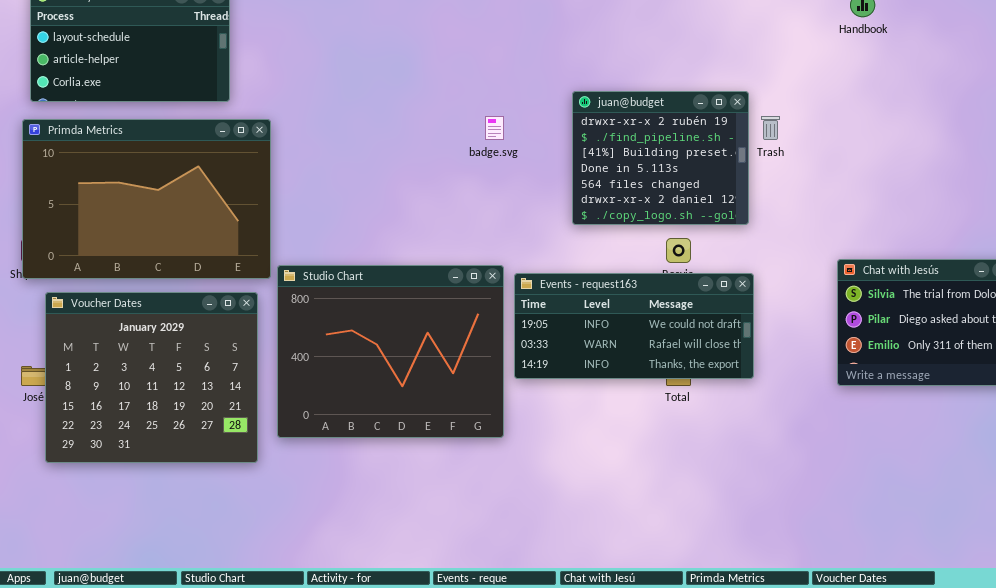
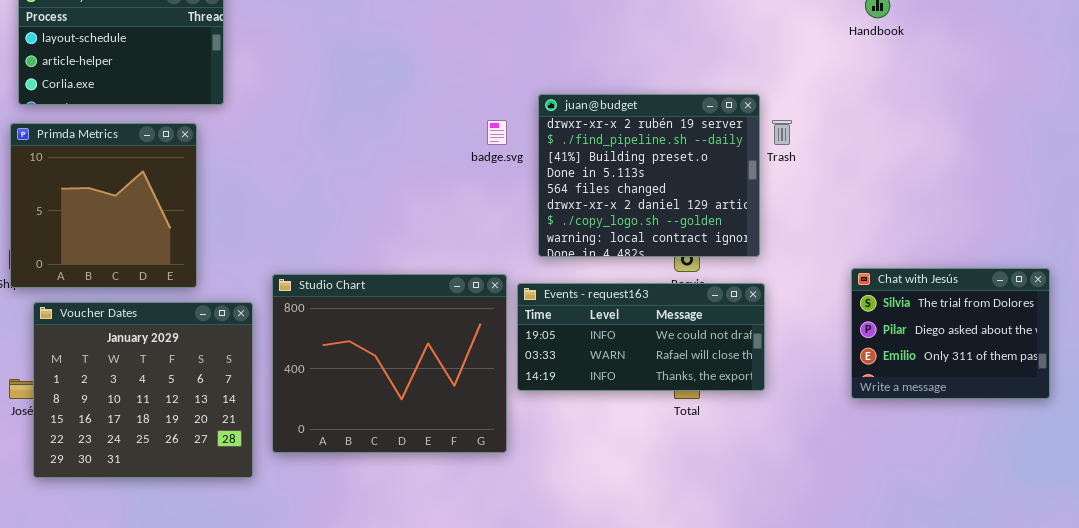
juan@budget: [572,91,749,225] -> [538,94,760,257], resized
Primda Metrics: [22,119,271,279] -> [10,123,197,288], resized

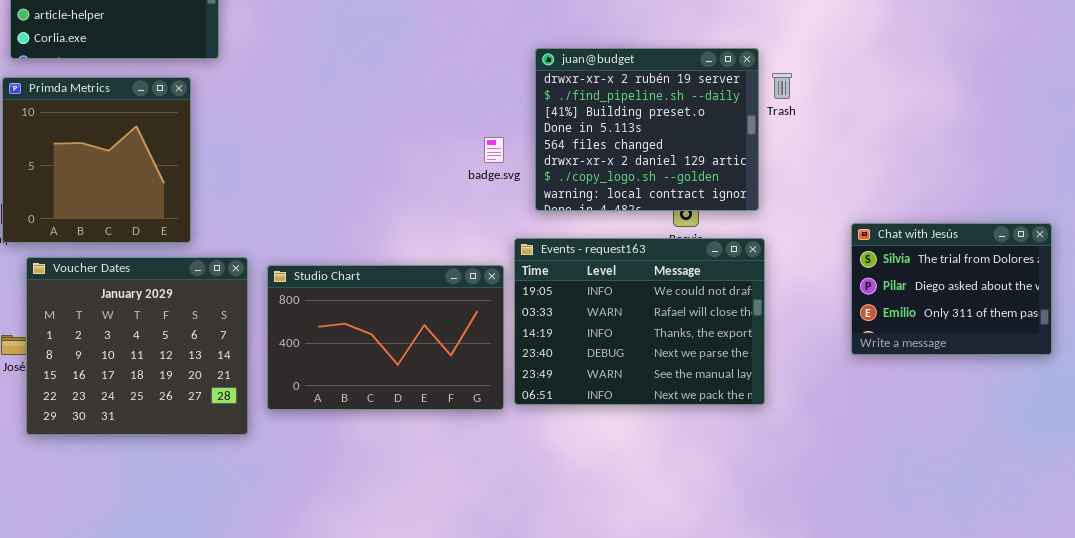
badge.svg: [487,120,507,145] -> [484,137,504,163], moved
Studio Chart: [272,274,507,453] -> [267,265,504,410], resized
Events - request163: [517,283,765,391] -> [514,238,765,405], resized

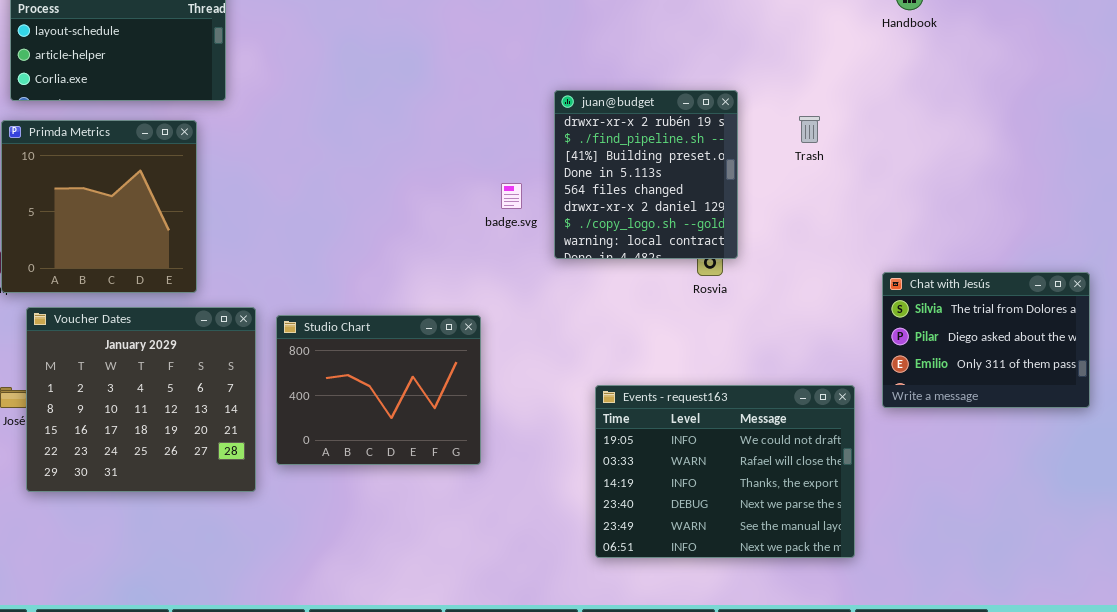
juan@budget: [535,48,759,211] -> [554,90,738,259], resized
Events - request163: [514,238,765,405] -> [595,385,855,558], moved
Studio Chart: [267,265,504,410] -> [276,315,481,465], resized

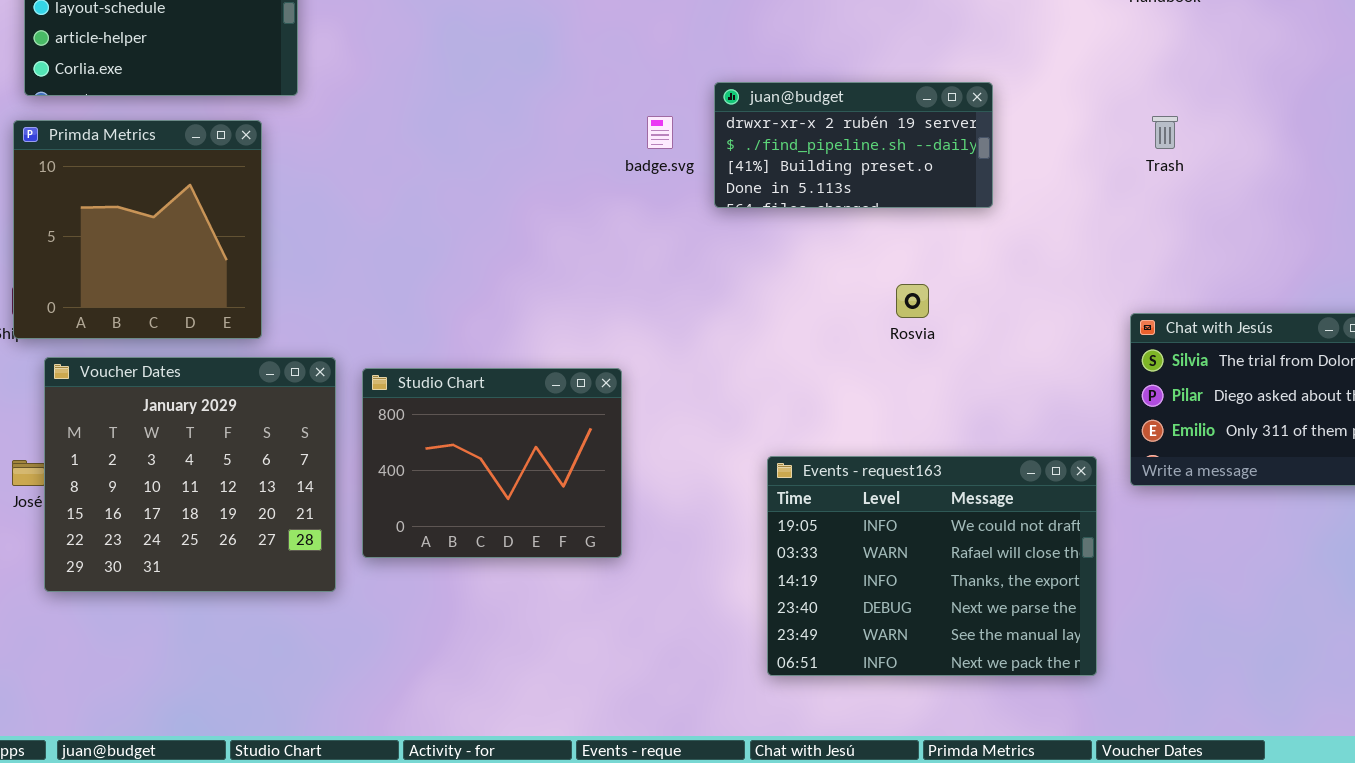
juan@budget: [554,90,738,259] -> [714,82,993,208], resized
Trash: [799,116,820,143] -> [1152,116,1178,149], moved
badge.svg: [501,183,522,209] -> [647,116,673,149], moved

